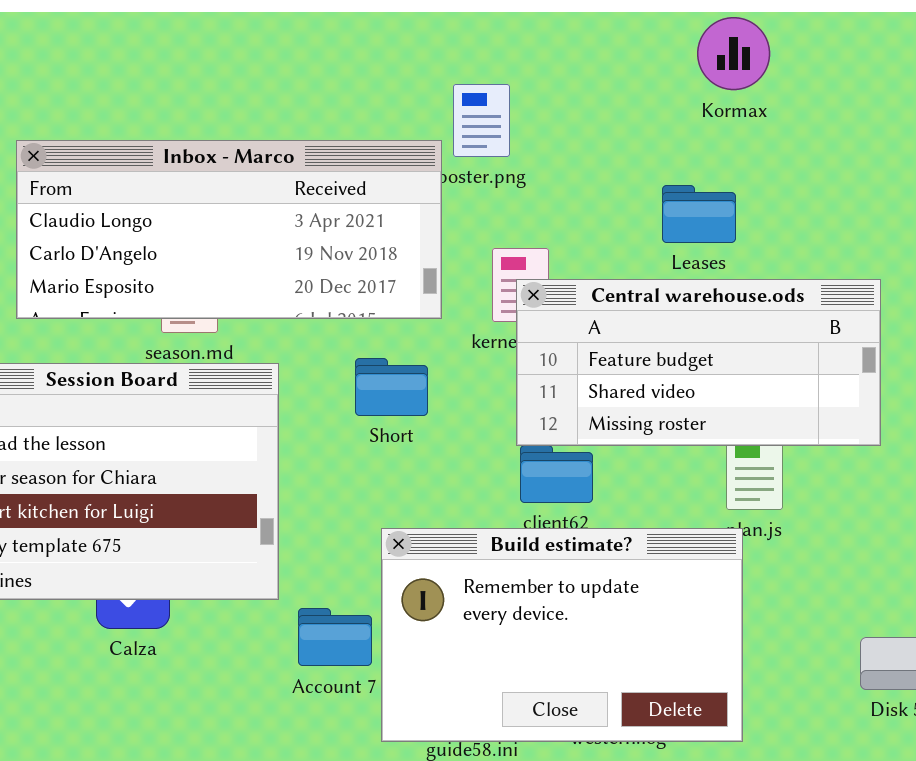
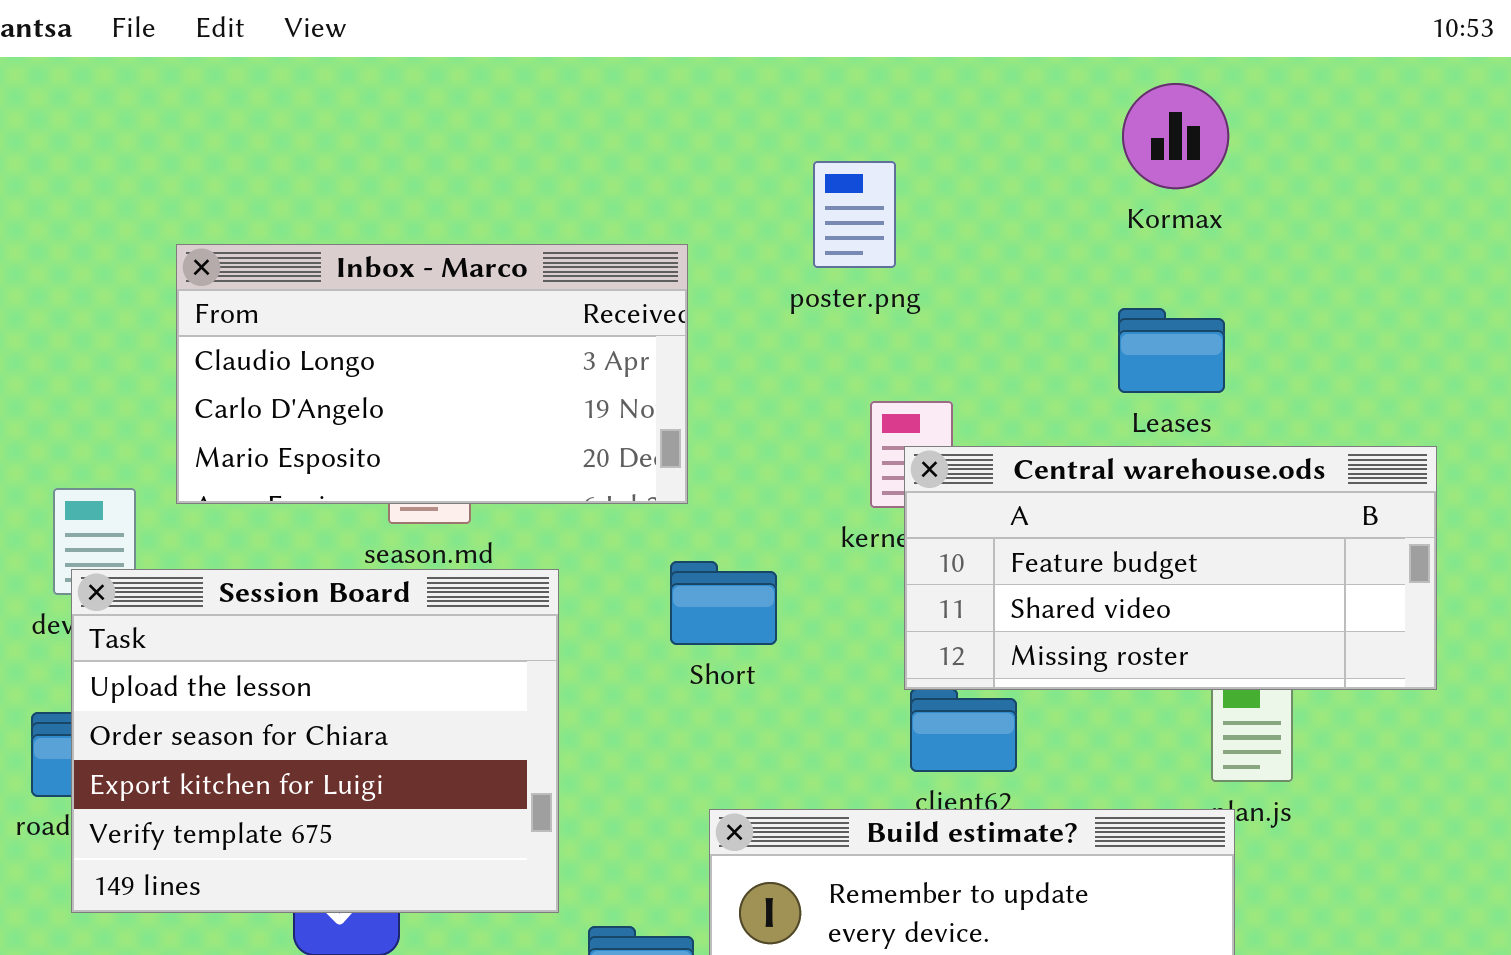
Kormax: [697,17,770,90] -> [1122,83,1229,189], moved
Inbox - Marco: [16,140,442,319] -> [176,244,688,504], resized

